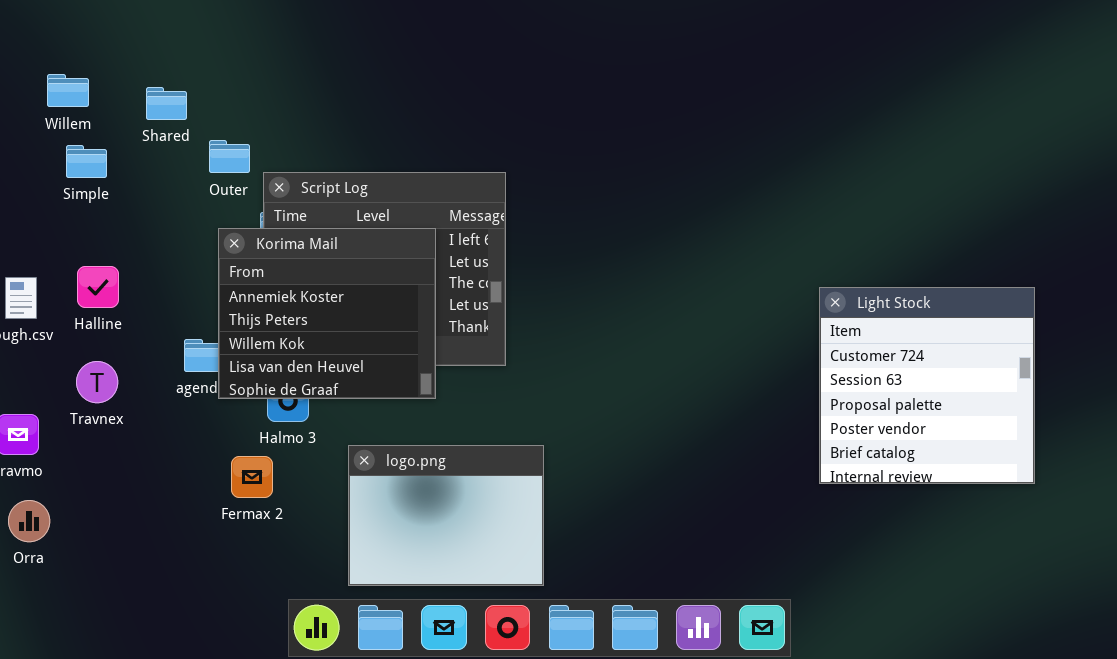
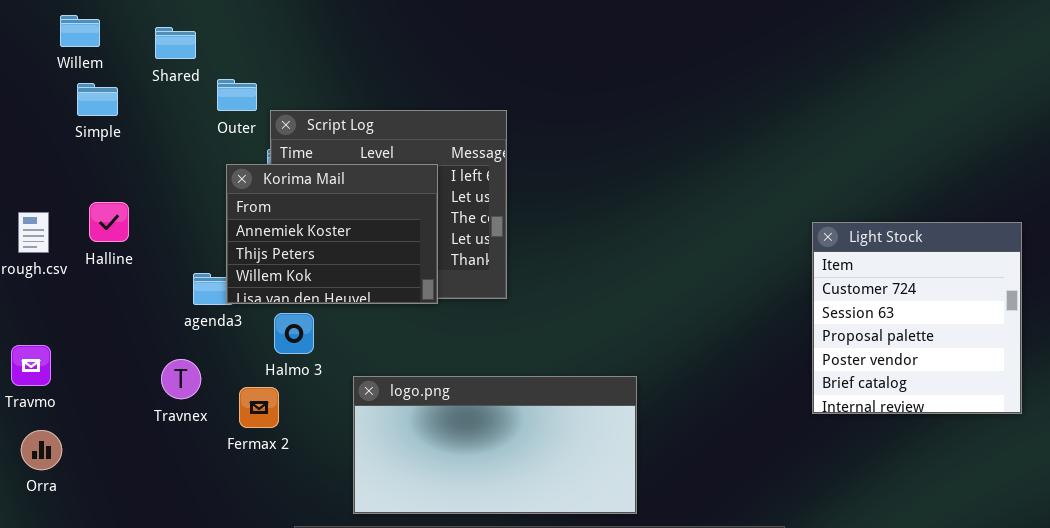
Korima Mail: [218,228,436,399] -> [226,164,438,304], resized
Travnex: [76,361,118,403] -> [161,359,201,399], moved
logo.png: [348,445,544,586] -> [353,376,637,514], resized

